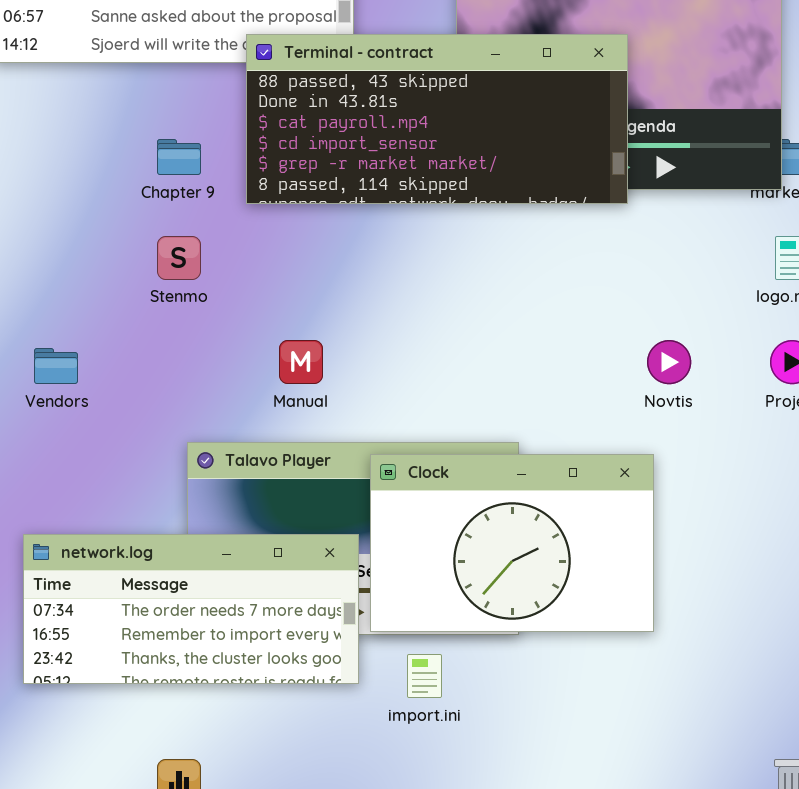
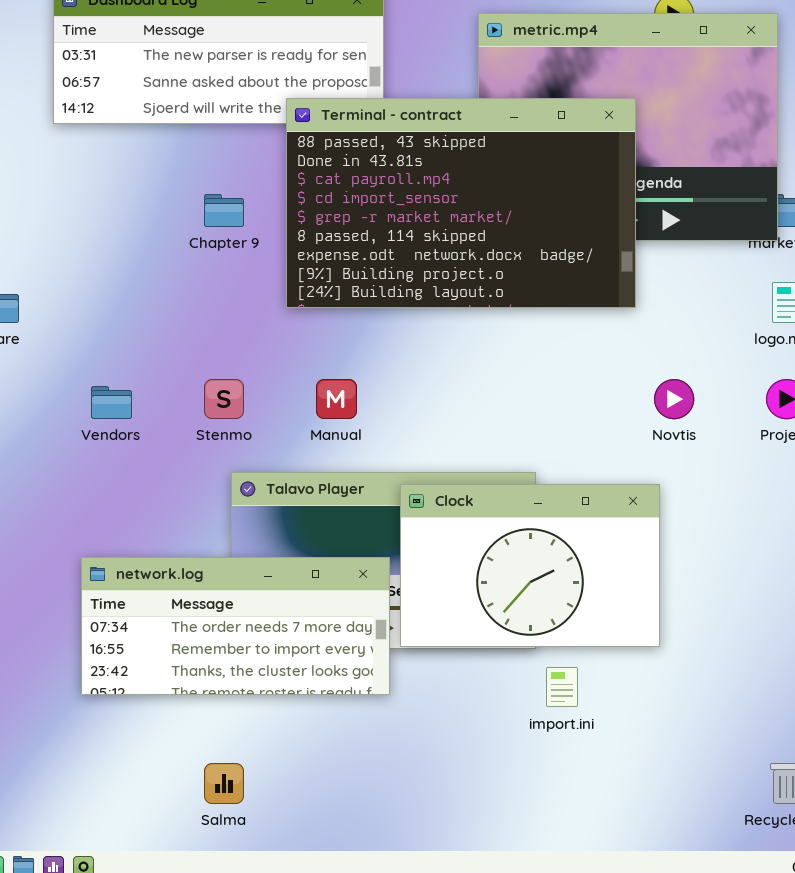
Terminal - contract: [246,34,628,204] -> [286,98,636,308], resized
Stenmo: [157,236,201,280] -> [204,379,244,419], moved
import.ini: [407,654,442,698] -> [546,667,578,707], moved

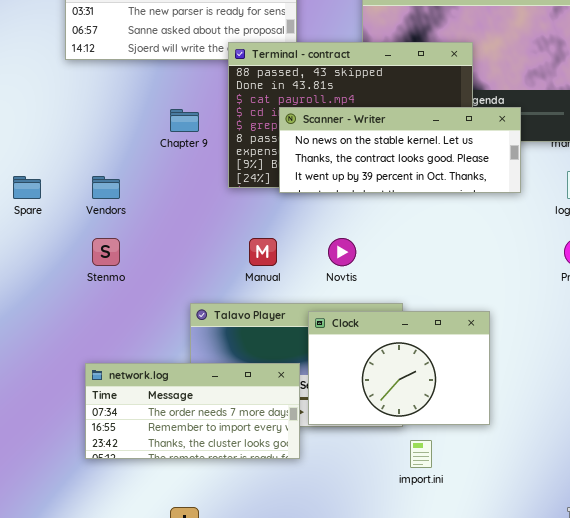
Scanner - Writer: none -> [279,107,521,193], opened
Stenmo: [204,379,244,419] -> [92,238,120,266], moved
Novtis: [654,379,694,419] -> [328,238,356,266], moved
Vendors: [91,386,132,419] -> [92,176,120,199], moved

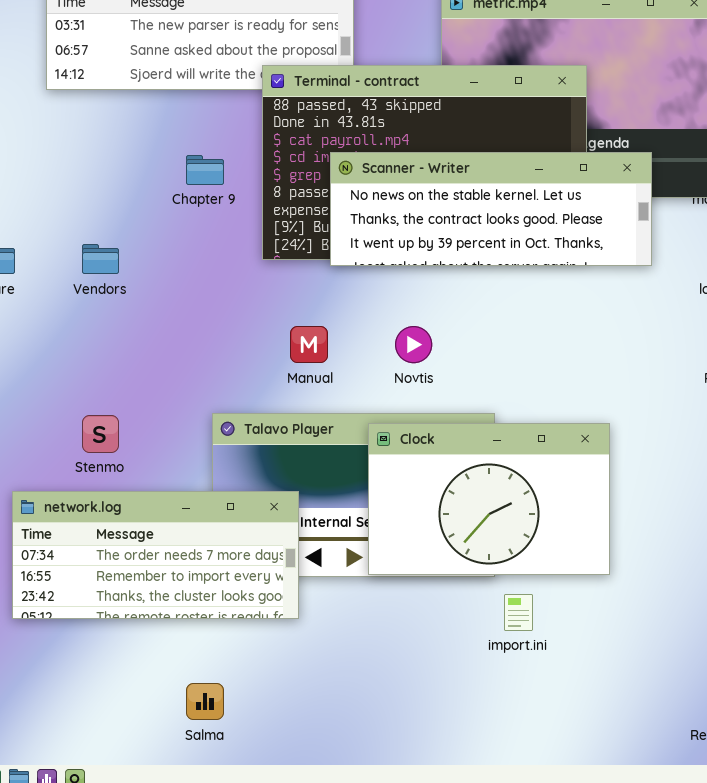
Stenmo: [92,238,120,266] -> [82,415,119,453], moved
network.log: [85,363,300,459] -> [12,491,299,619], moved

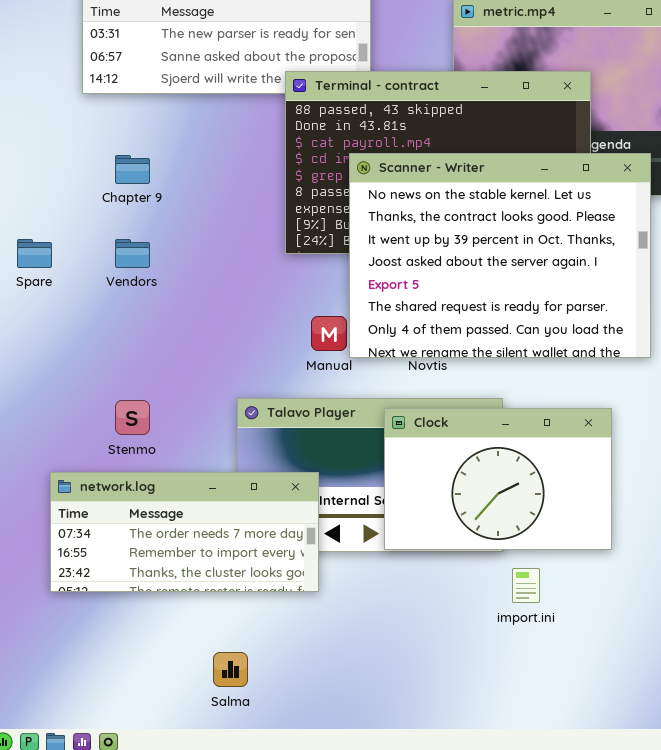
Scanner - Writer: [330,152,652,266] -> [349,153,651,358], resized
Chapter 9: [186,155,224,185] -> [115,155,150,184], moved

